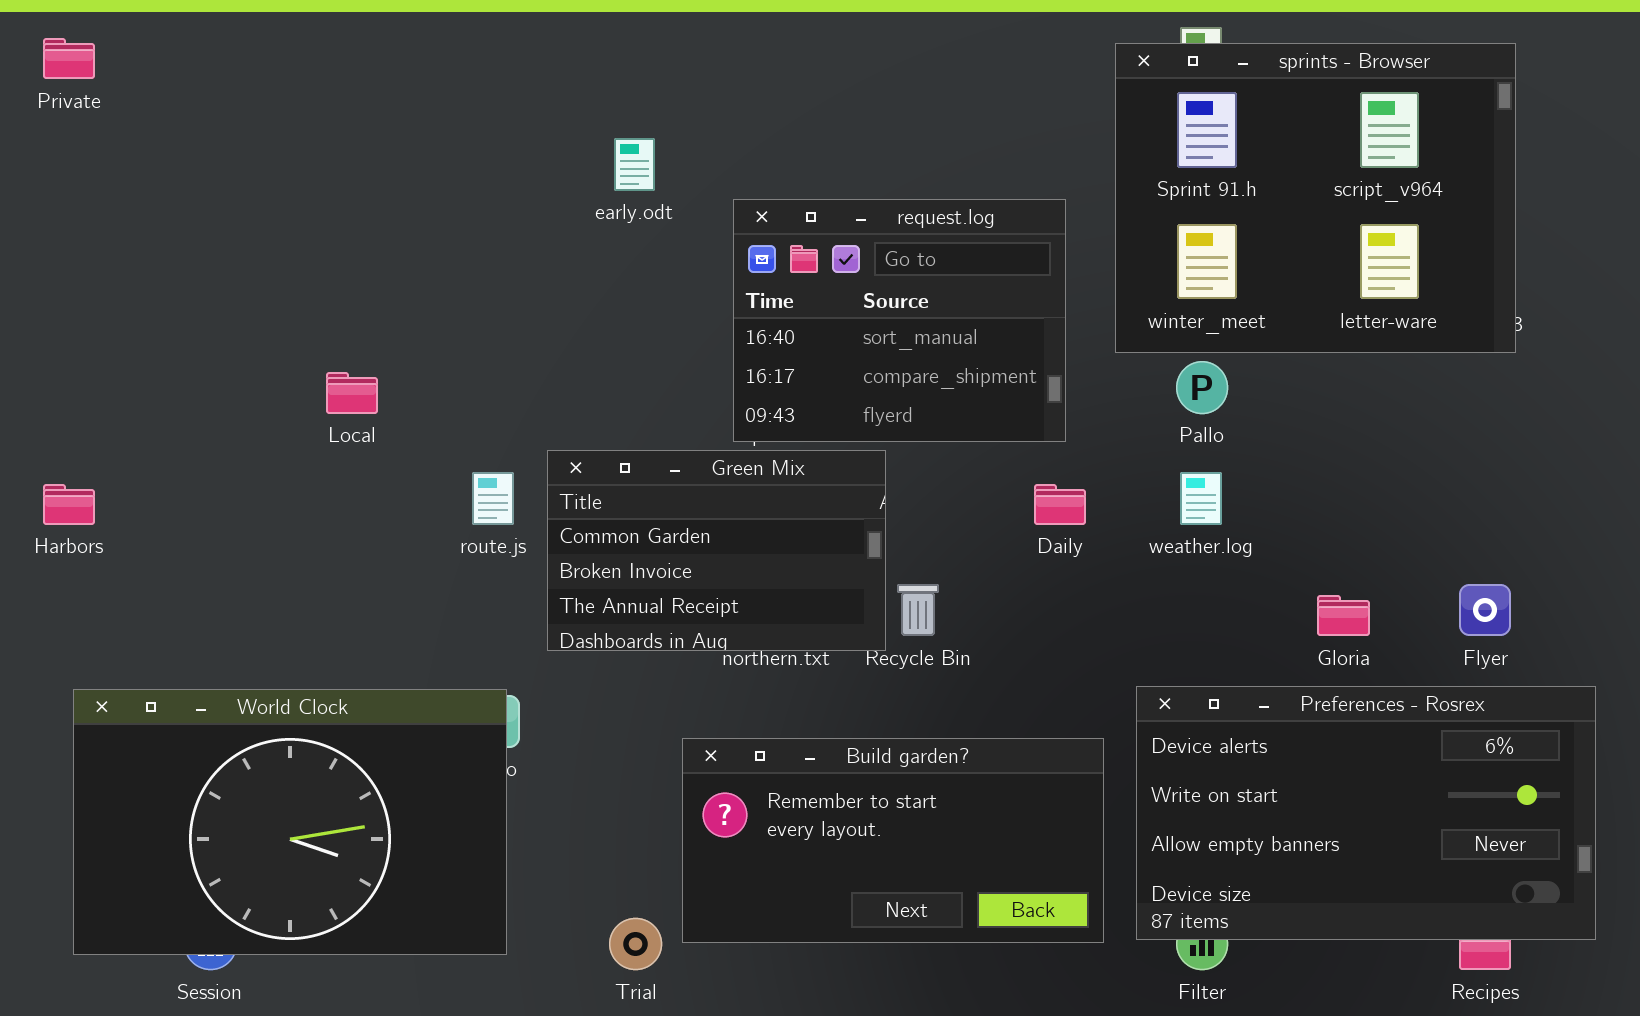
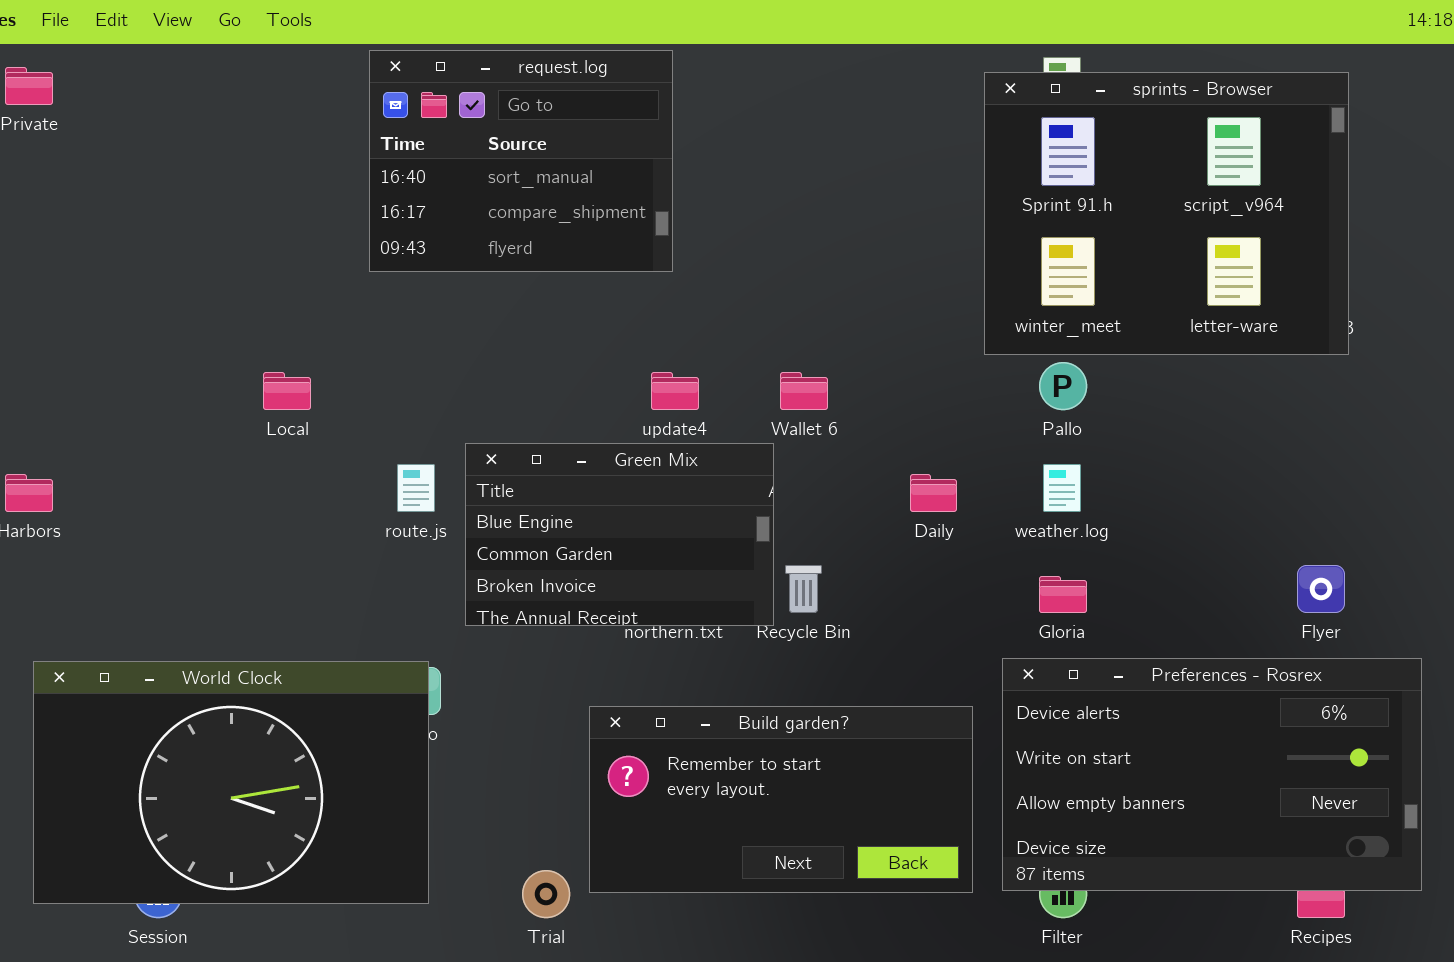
request.log: [733,199,1066,442] -> [369,50,673,272], moved
Green Mix: [547,450,886,651] -> [465,443,774,626], scrolled up 1 row
Gloria: [1317,595,1370,636] -> [1039,576,1087,613], moved

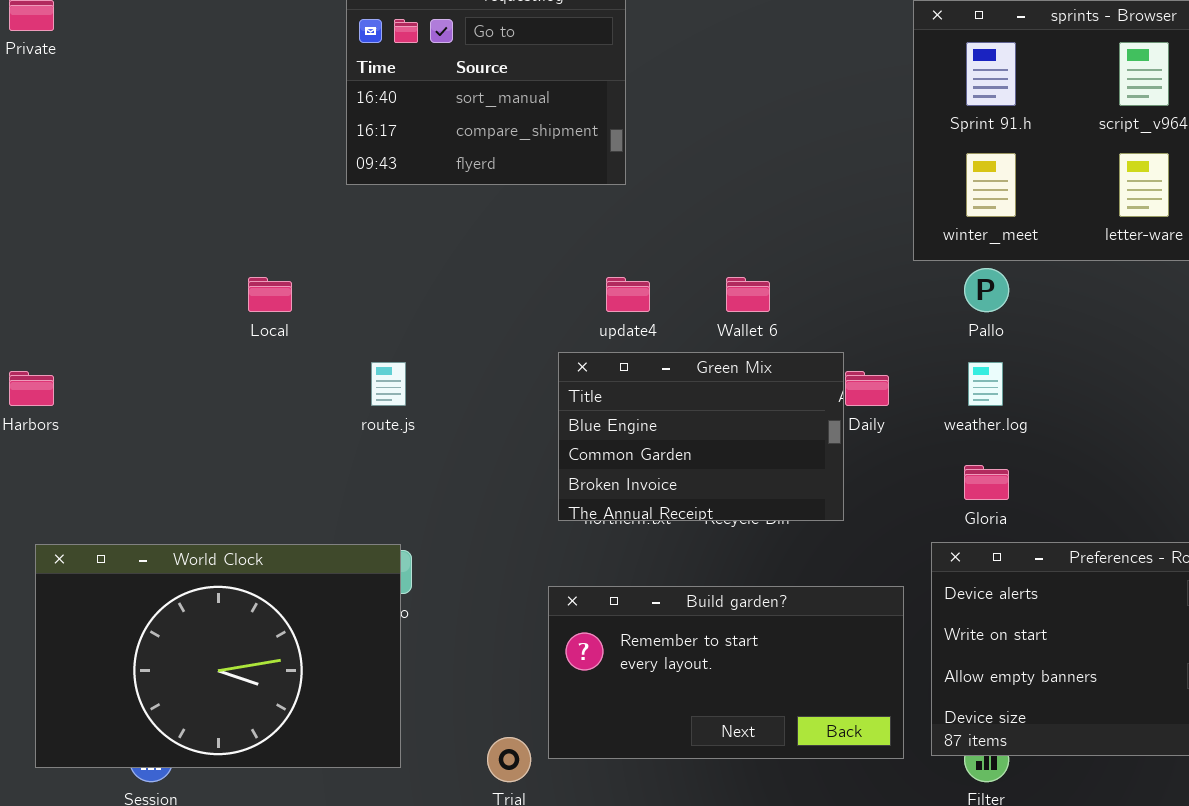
Green Mix: [465,443,774,626] -> [558,352,844,521], moved

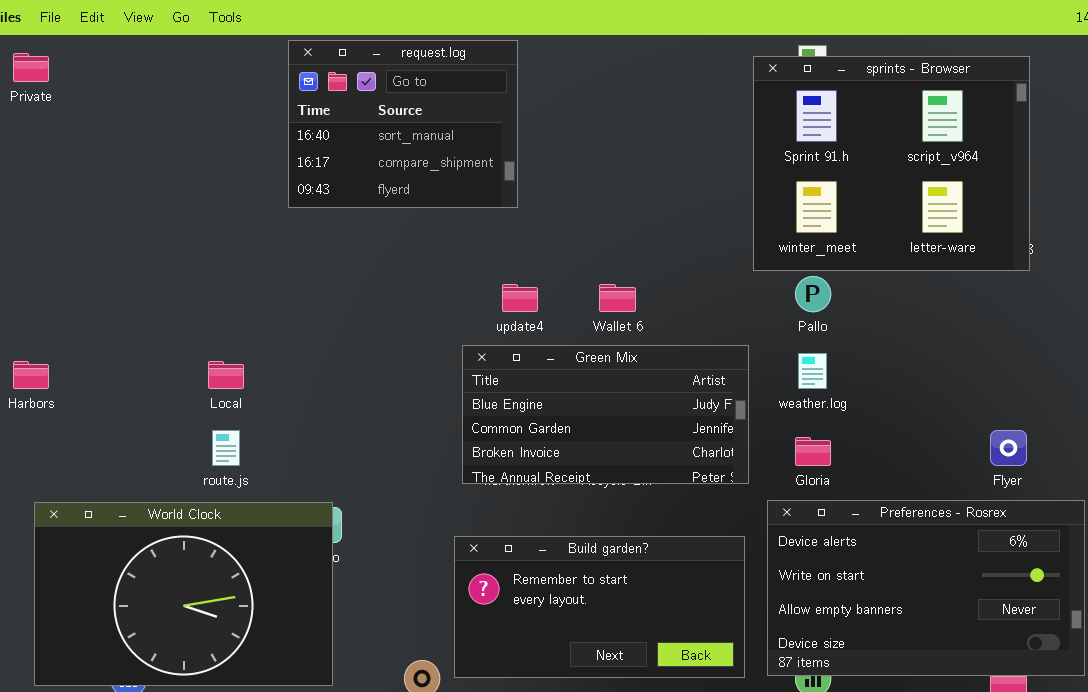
Local: [248,277,292,312] -> [208,361,244,389], moved
Green Mix: [558,352,844,521] -> [462,345,749,484], resized
route.js: [371,362,406,406] -> [212,430,240,466], moved

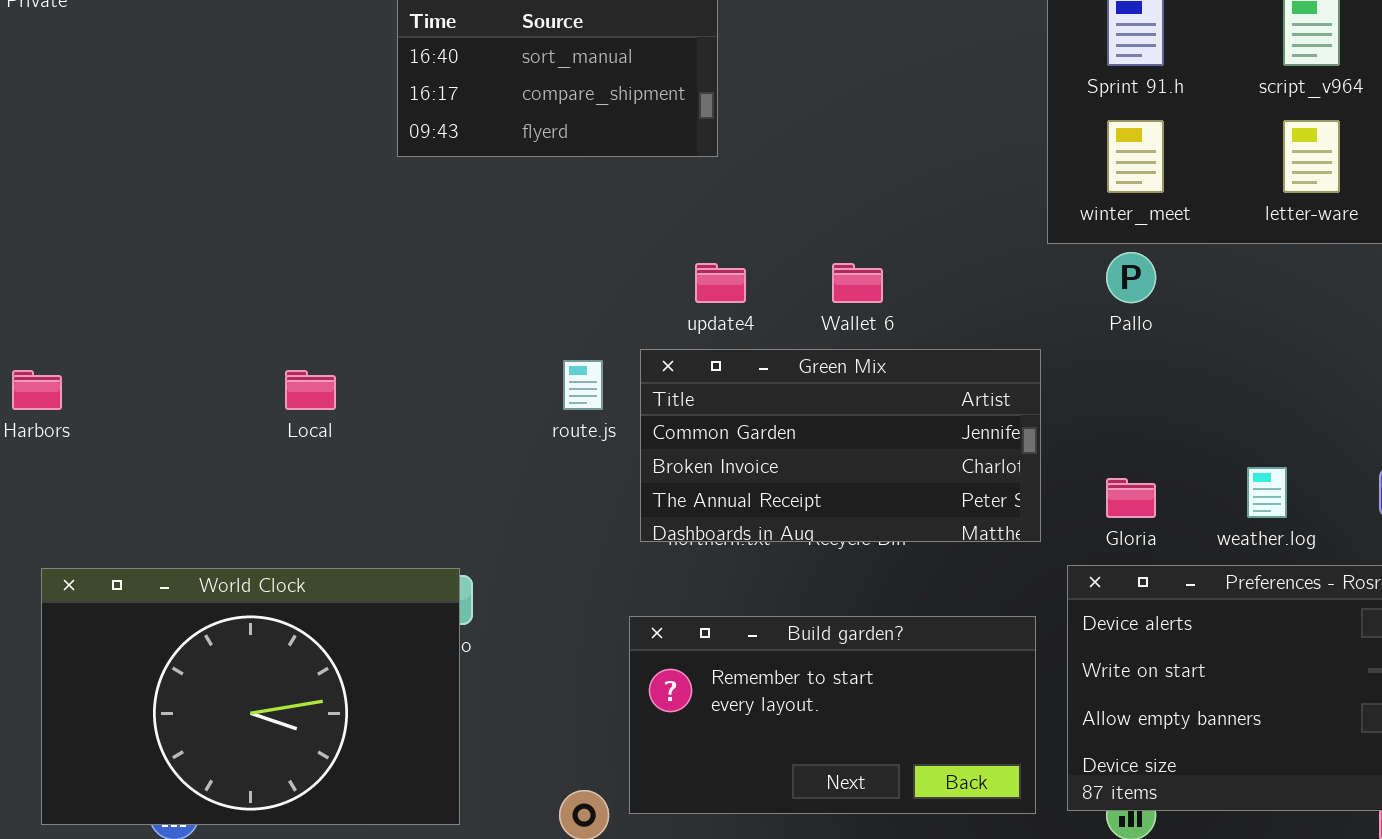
Green Mix: [462,345,749,484] -> [640,349,1041,542], scrolled down 1 row
weather.log: [798,353,827,389] -> [1247,467,1287,518], moved
route.js: [212,430,240,466] -> [563,360,603,410], moved

